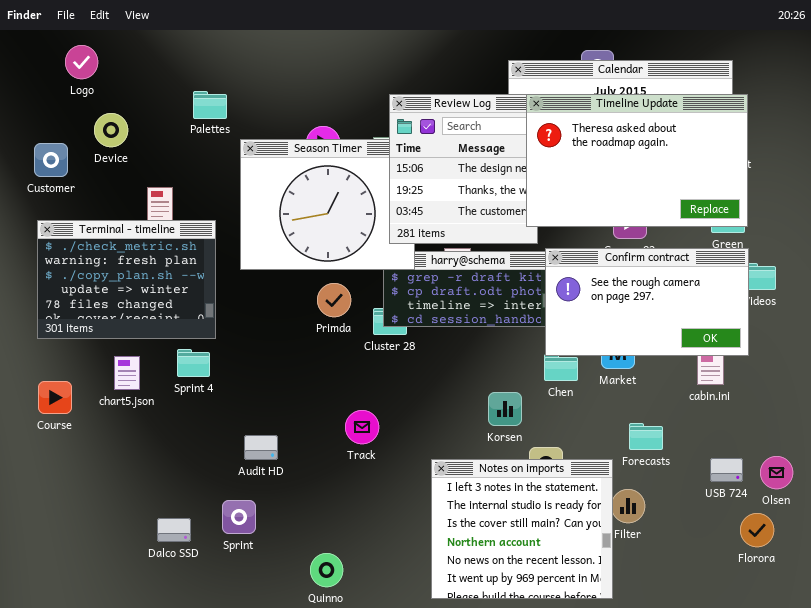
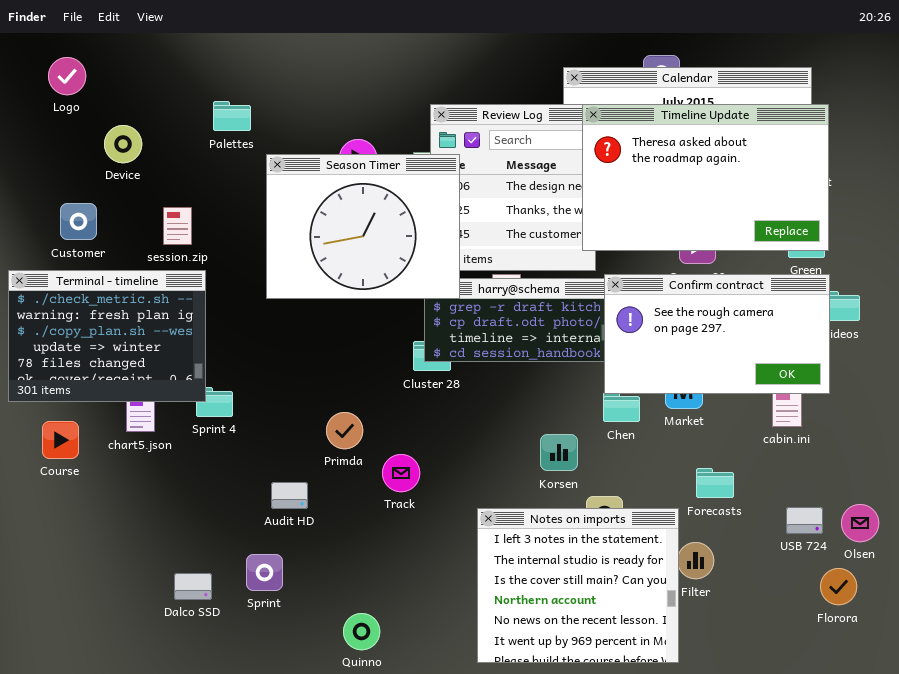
Logo: [65,45,98,79] -> [48,57,86,95], moved
Season Timer: [240,139,415,270] -> [266,154,460,299], raised
Customer: [34,143,68,177] -> [60,203,97,240], moved
Terminal - timeline: [37,220,216,339] -> [8,270,206,402], moved
Primda: [317,283,351,317] -> [326,412,363,449], moved

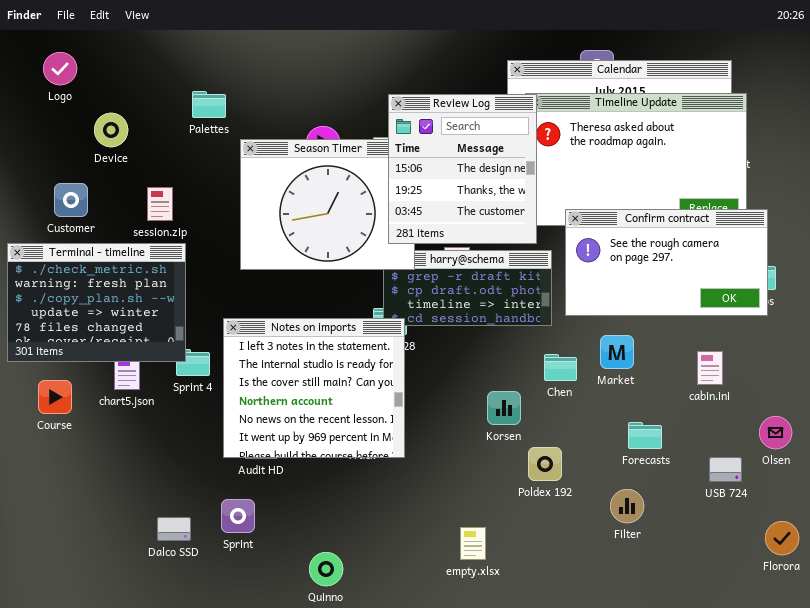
Review Log: [430,104,596,271] -> [388,94,537,244], raised
Confirm contract: [604,274,830,394] -> [565,209,768,316], moved
Olsen: [841,504,879,542] -> [759,416,792,449], moved
Notes on imports: [477,508,679,663] -> [223,318,405,458], moved
Florora: [820,568,857,605] -> [765,521,799,555], moved

